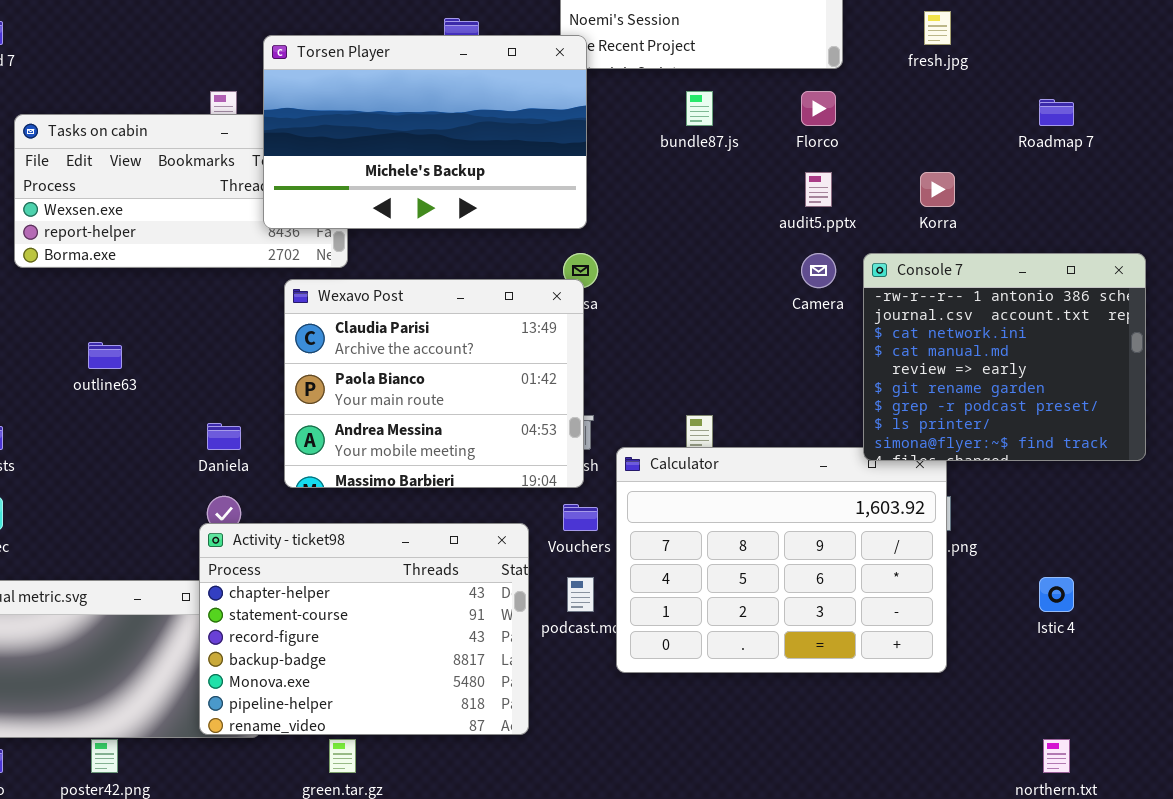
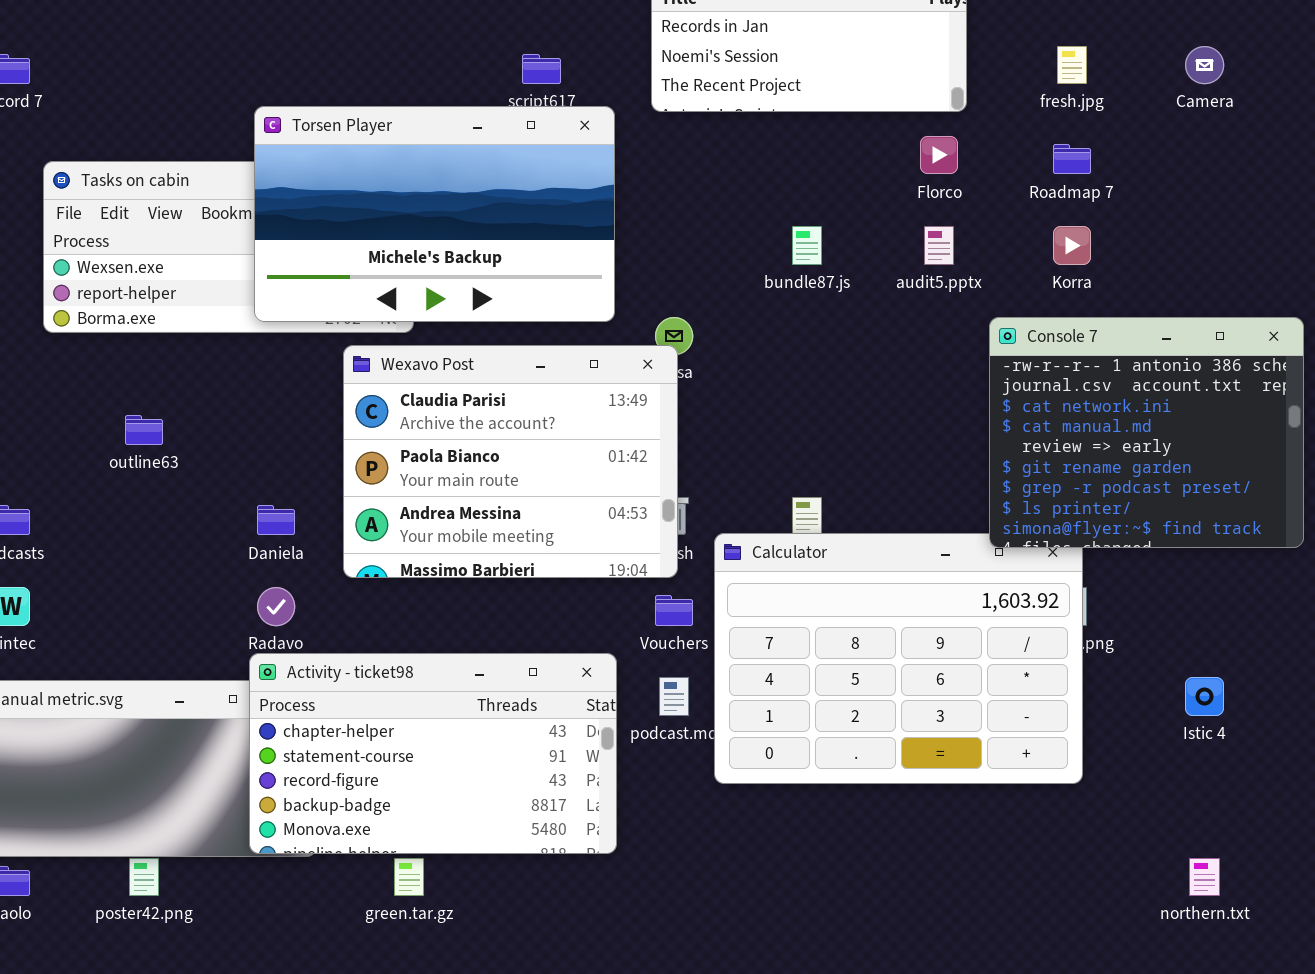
Torsen Player: [263,35,587,229] -> [254,106,615,322], moved
bundle87.js: [686,91,713,126] -> [792,226,822,265], moved
Roadmap 7: [1039,99,1074,126] -> [1053,144,1091,174], moved
Camera: [801,253,836,288] -> [1185,46,1224,84], moved
Activity - ticket98: [199,523,529,735] -> [249,653,617,854], resized

